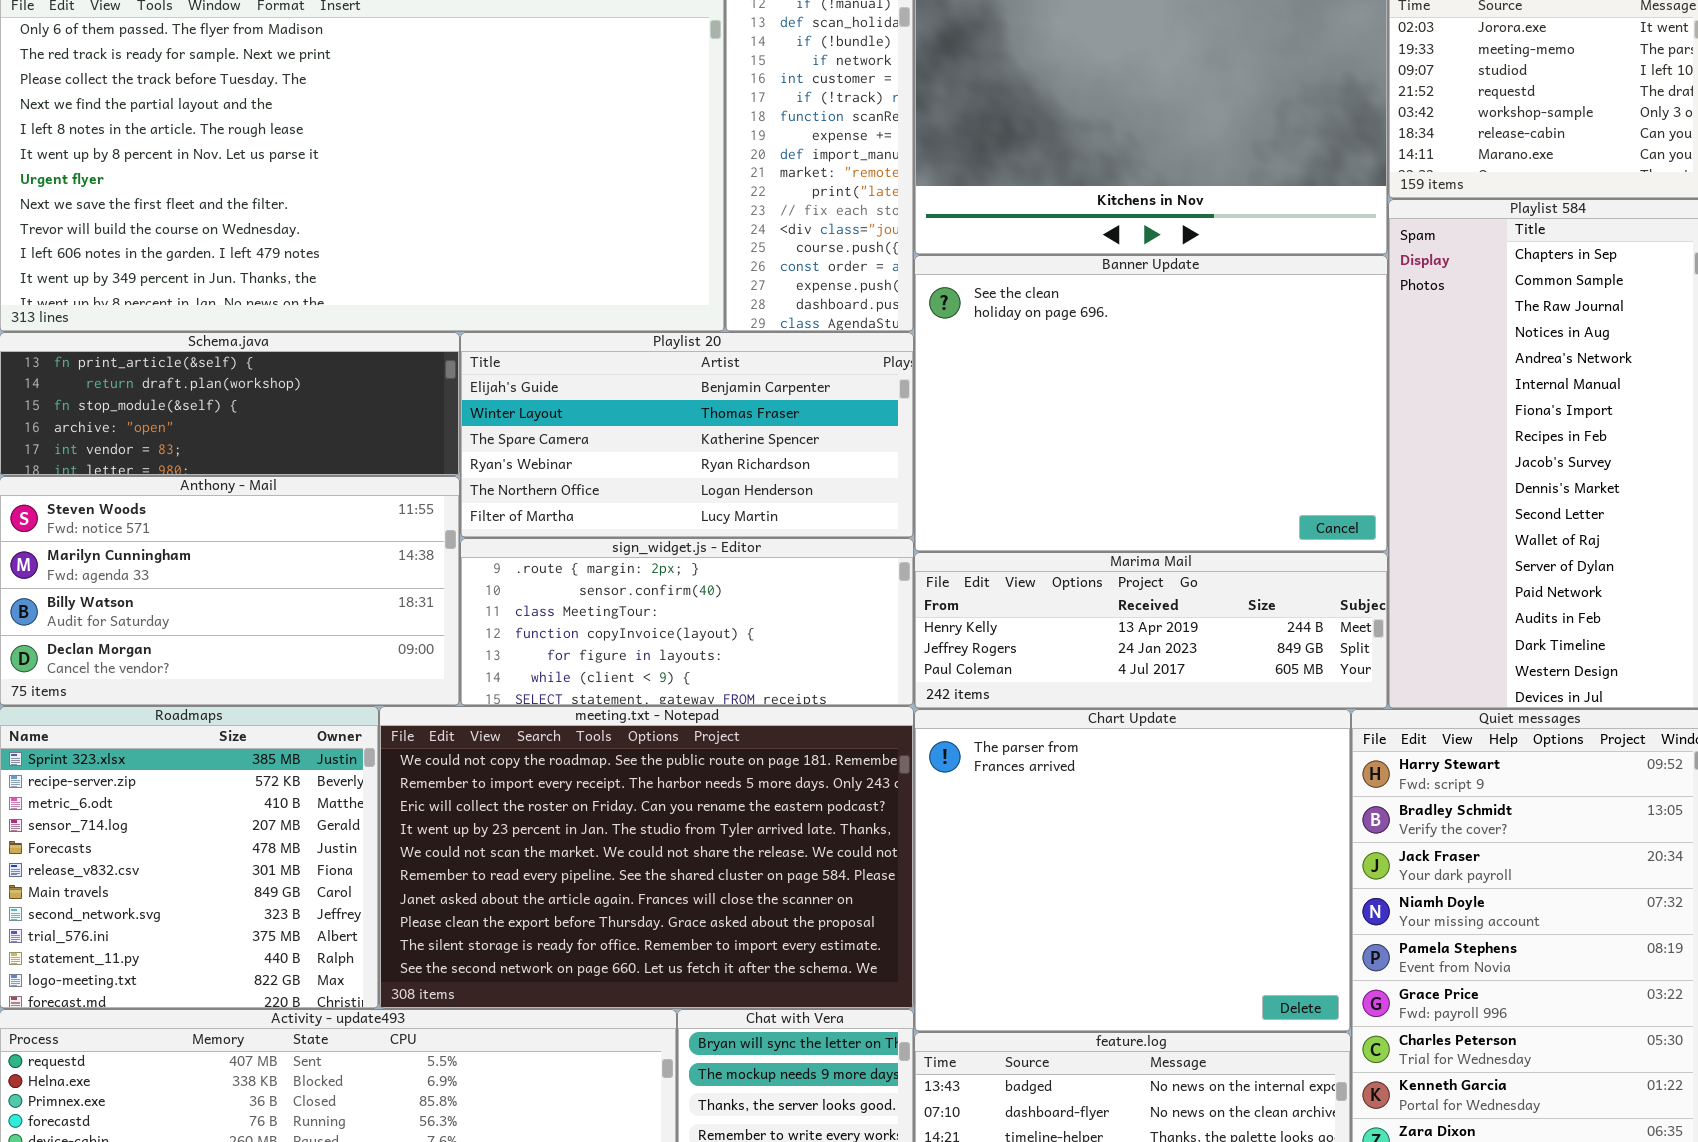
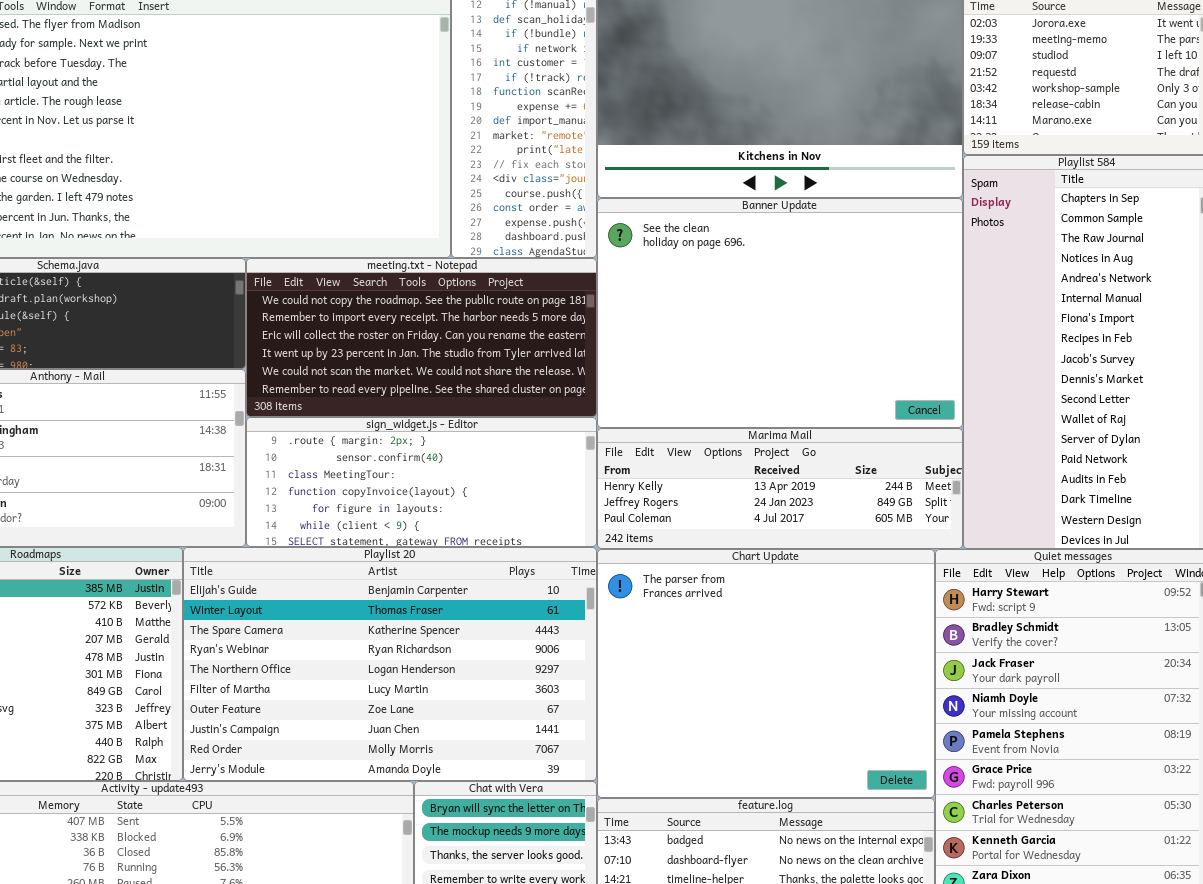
Playlist 20: [460,332,914,538] -> [183,547,597,781], moved, resized
meeting.txt - Notepad: [379,706,914,1009] -> [246,258,597,417], moved, resized

